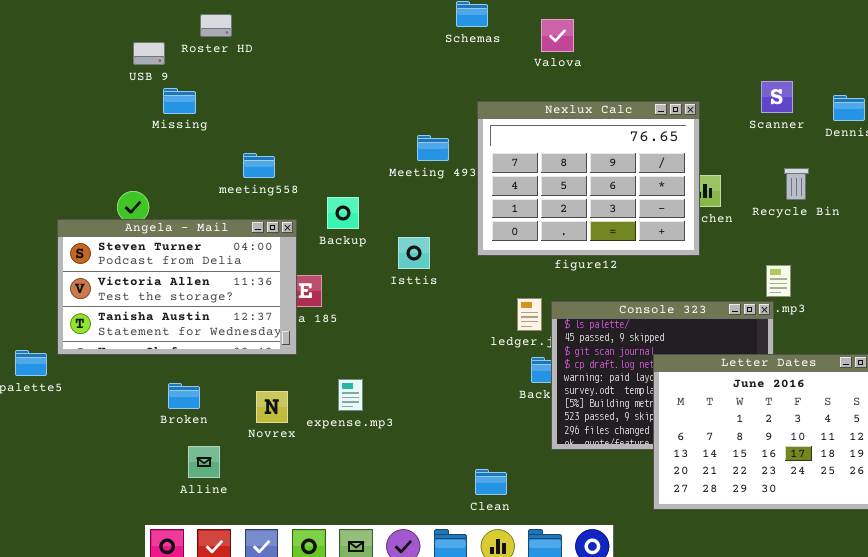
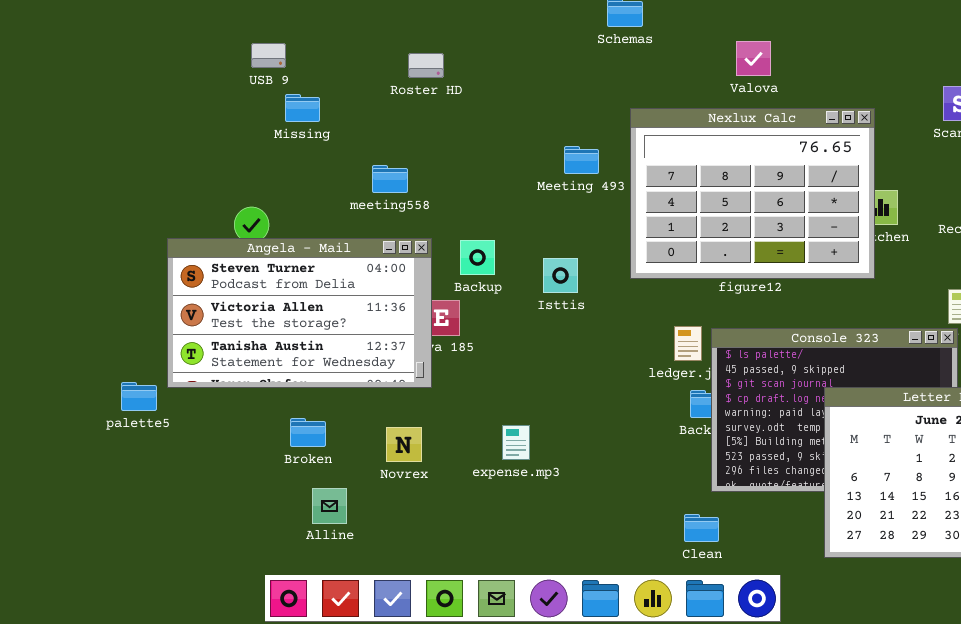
Roster HD: [200,14,232,37] -> [408,53,444,78], moved
Valova: [541,19,574,52] -> [736,41,771,76], moved
Backup: [327,197,359,229] -> [460,240,495,275], moved
expense.mp3: [338,379,363,411] -> [502,425,530,460], moved
Clean: [475,469,507,495] -> [684,514,719,542], moved

